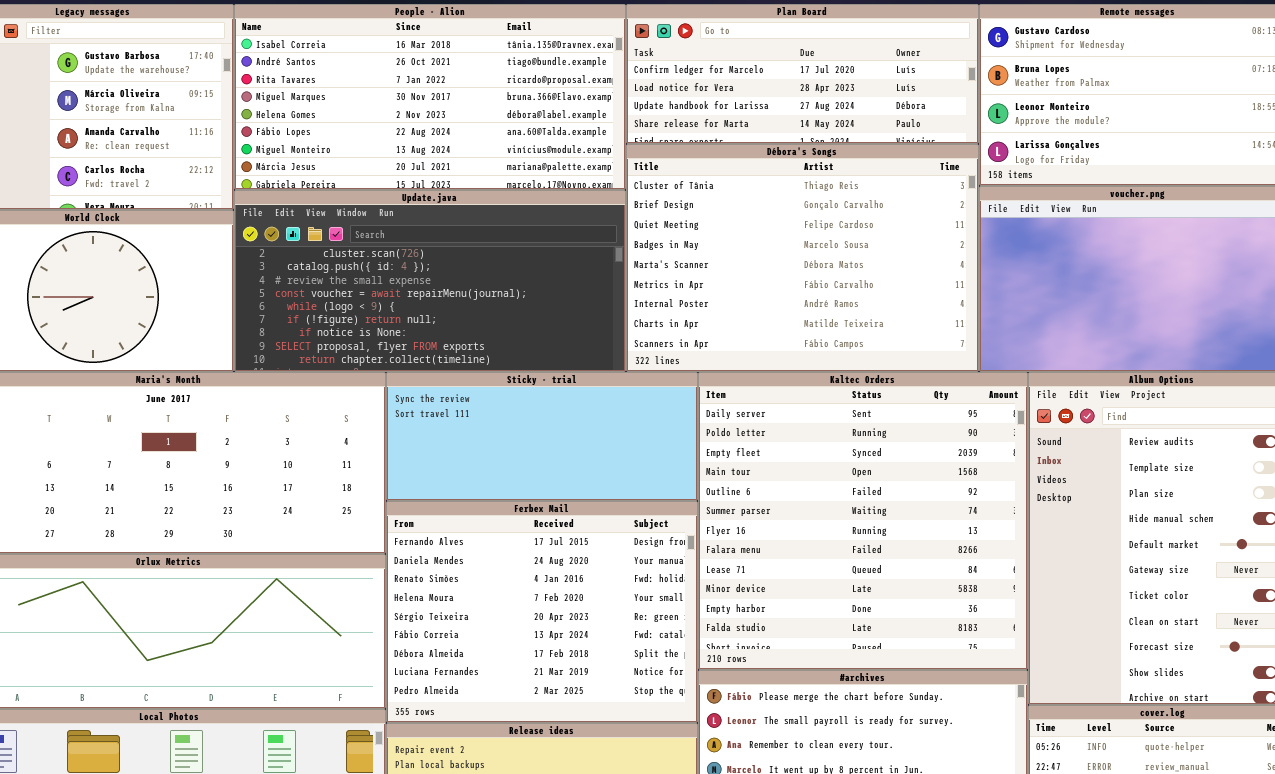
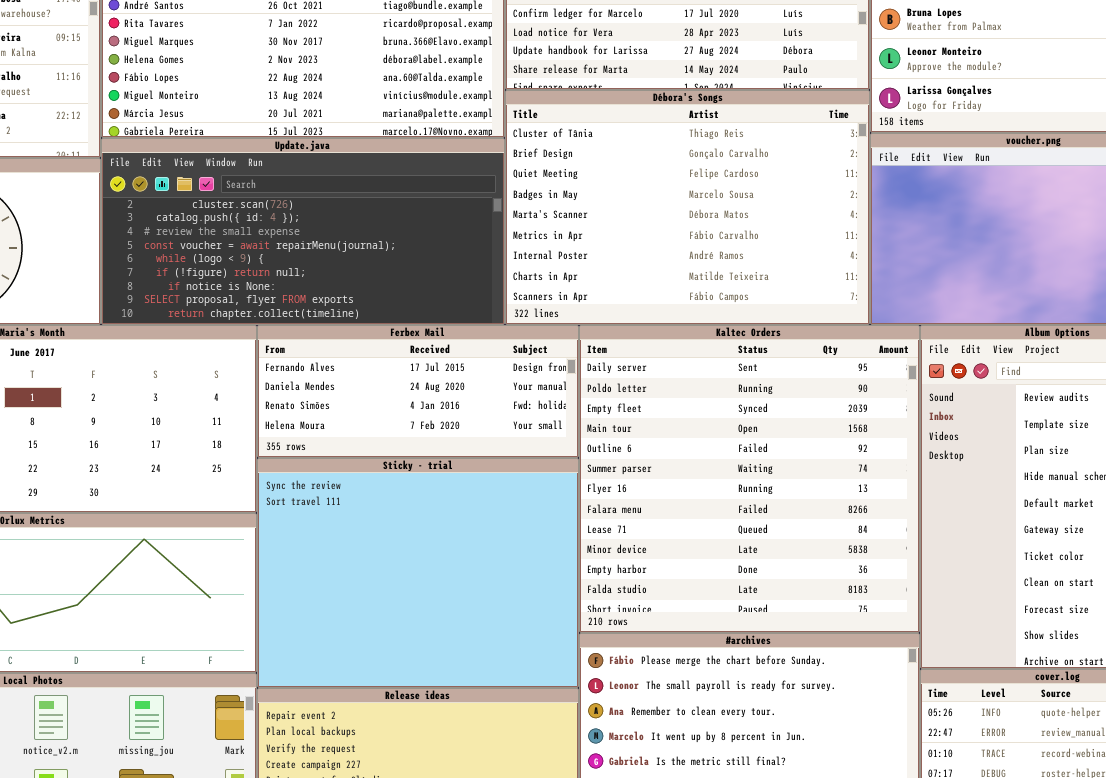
Sticky - trial: [386,372,698,501] -> [257,458,579,688], moved, resized
Ferbex Mail: [386,501,698,723] -> [257,325,579,458], moved, resized

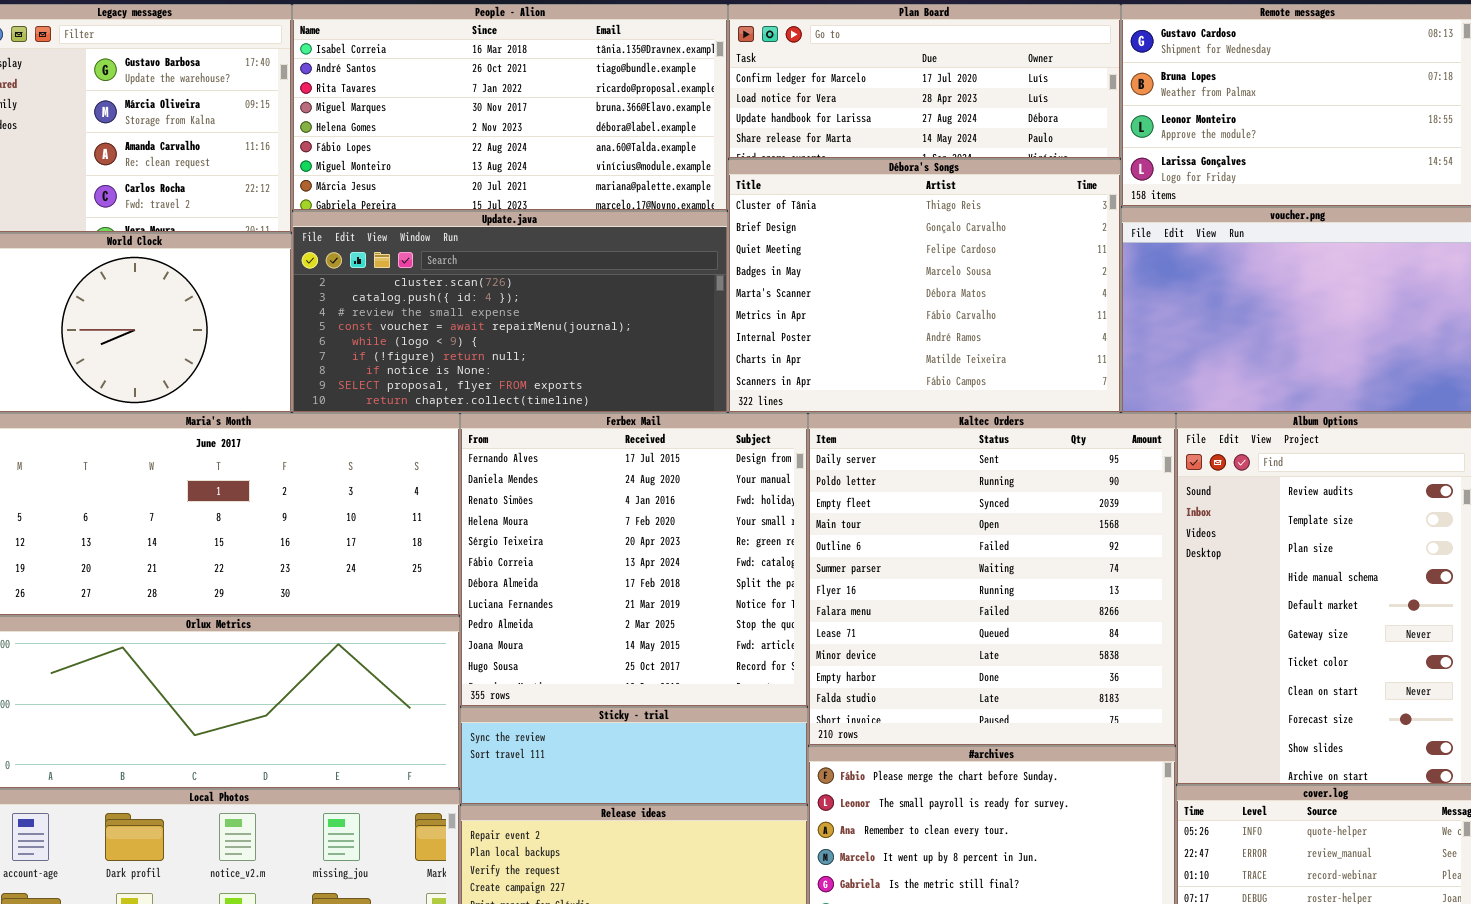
Ferbex Mail: [257,325,579,458] -> [460,413,808,707], resized
Sticky - trial: [257,458,579,688] -> [460,707,808,805], resized

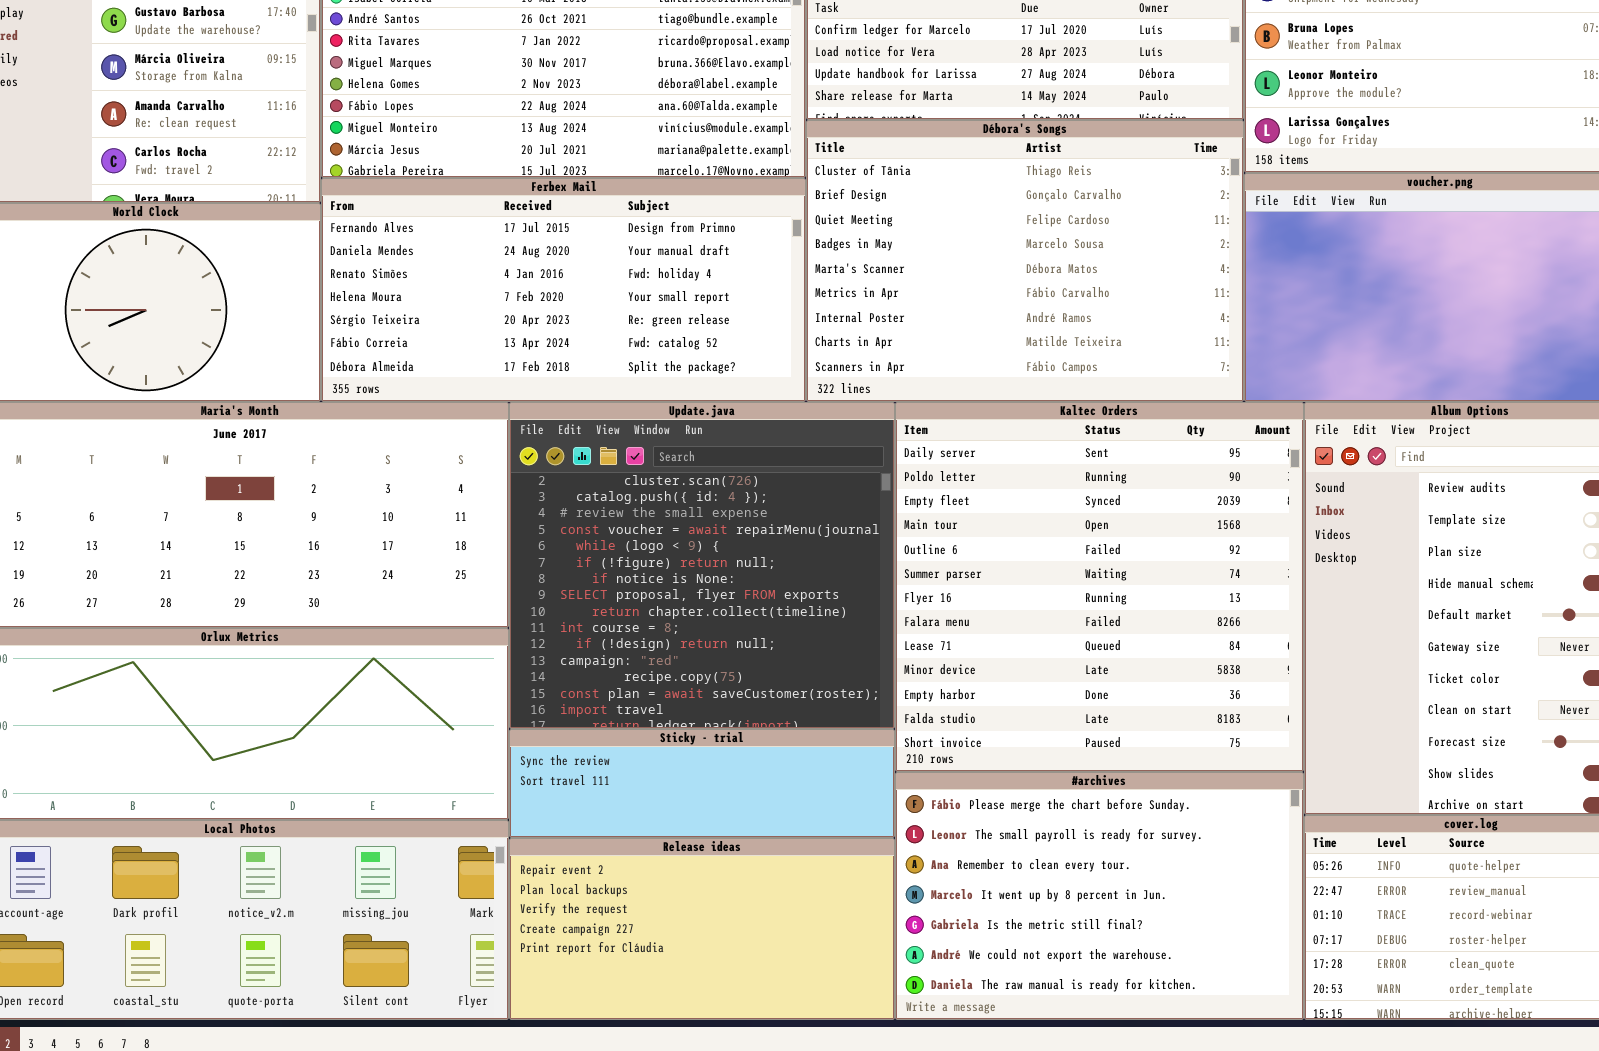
Update.java: [292,211,728,413] -> [509,402,895,729], moved, resized
Ferbex Mail: [460,413,808,707] -> [321,178,806,402], moved, resized

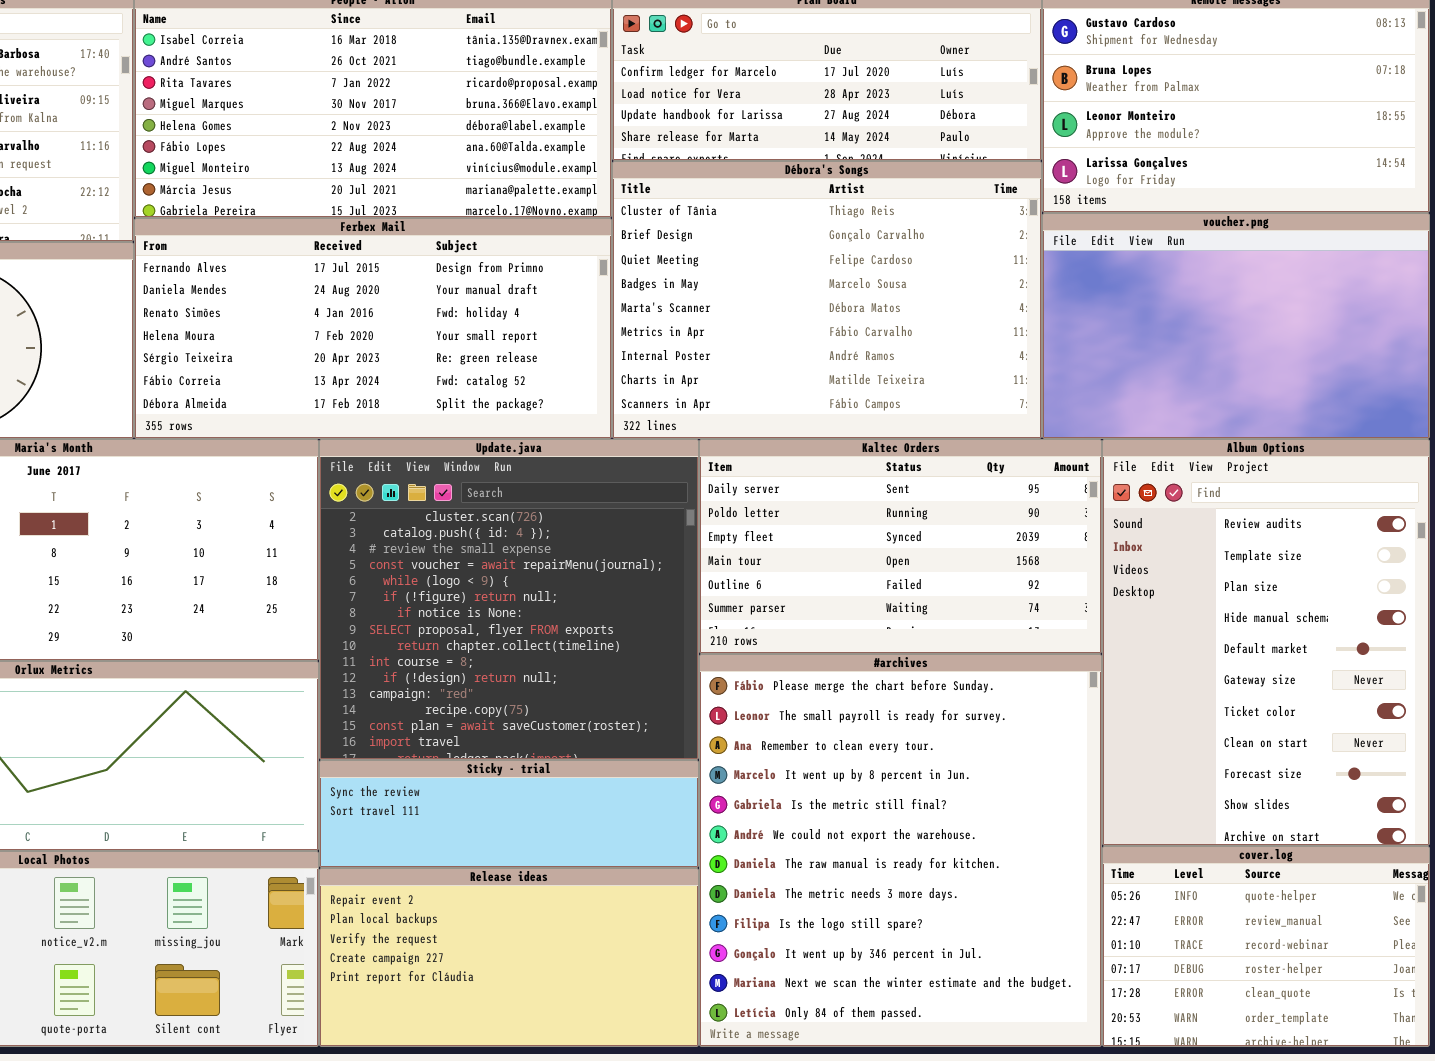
Kaltec Orders: [895,402,1304,772] -> [699,439,1102,654], resized
#archives: [895,772,1304,1020] -> [699,654,1102,1047], resized

